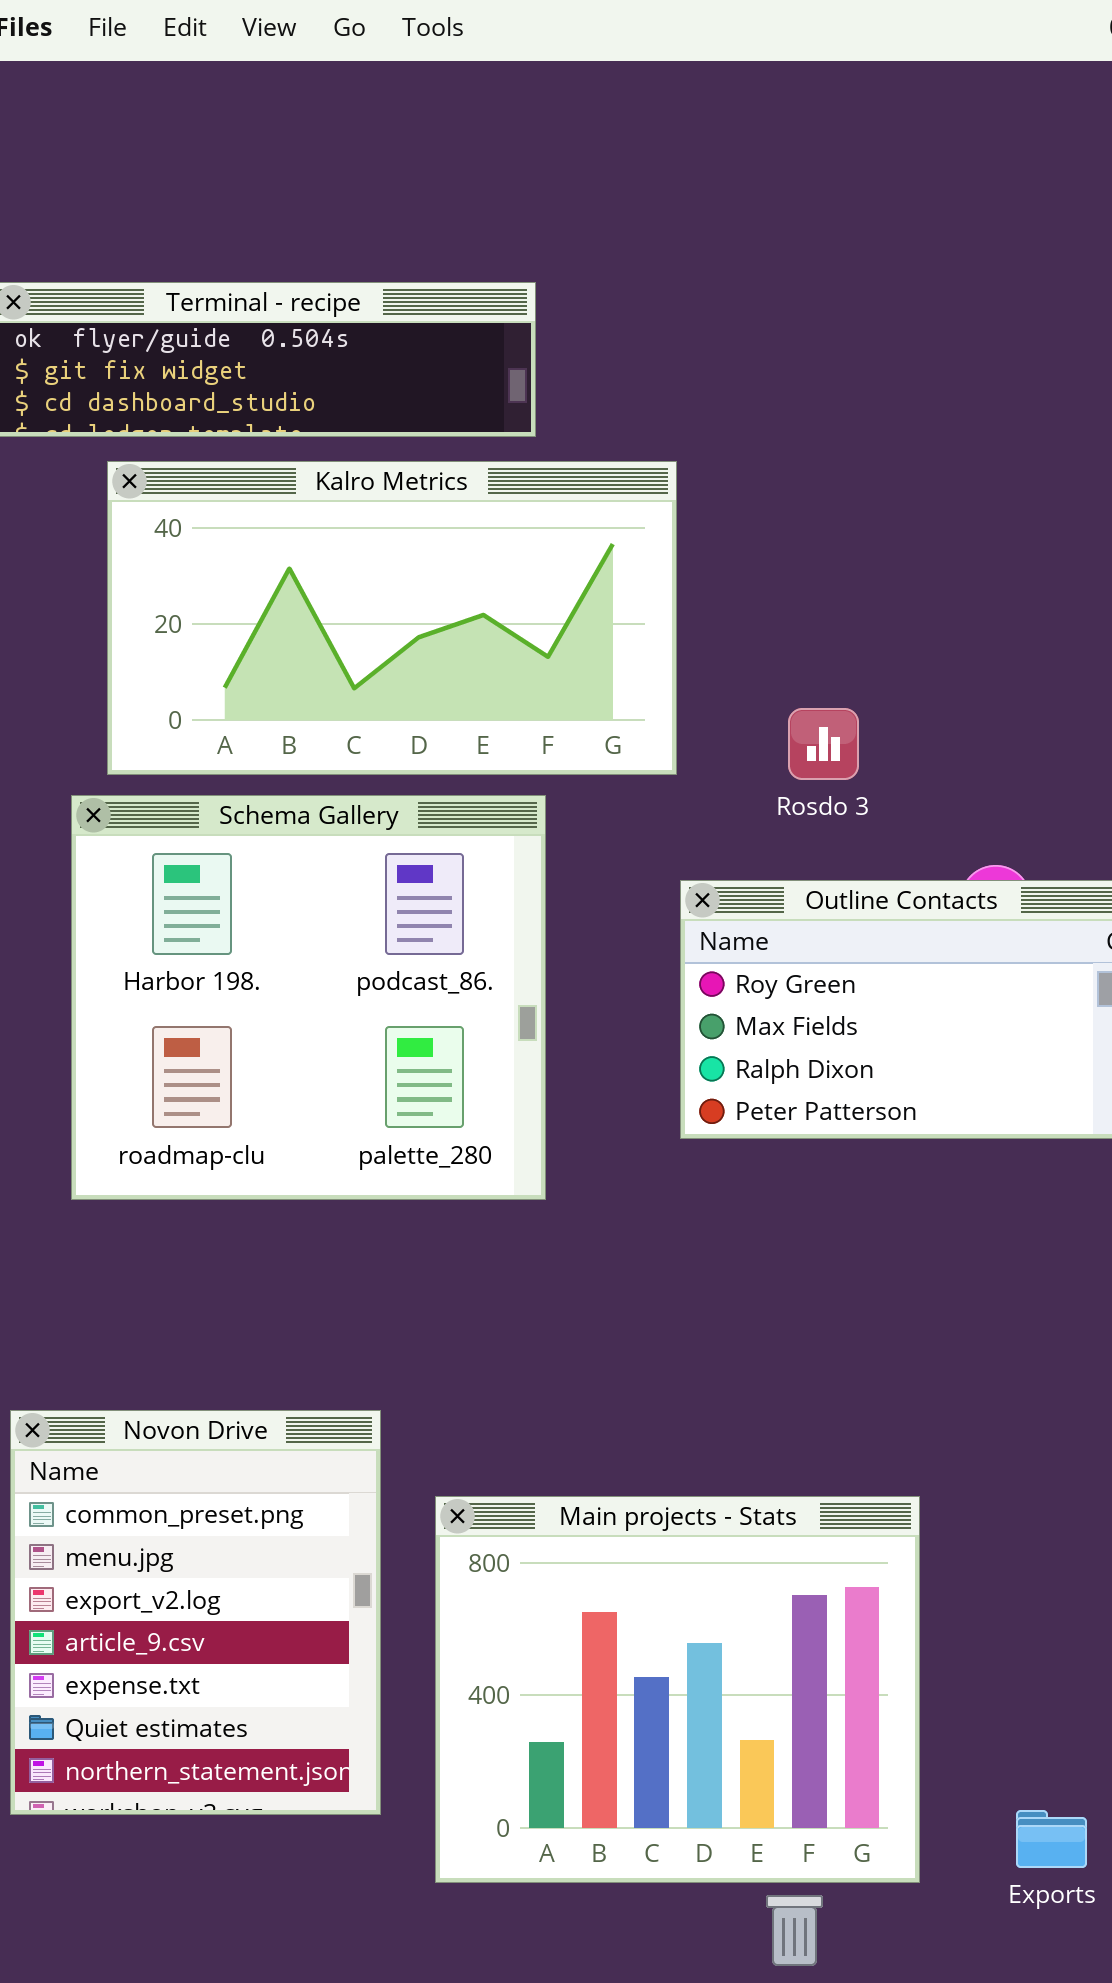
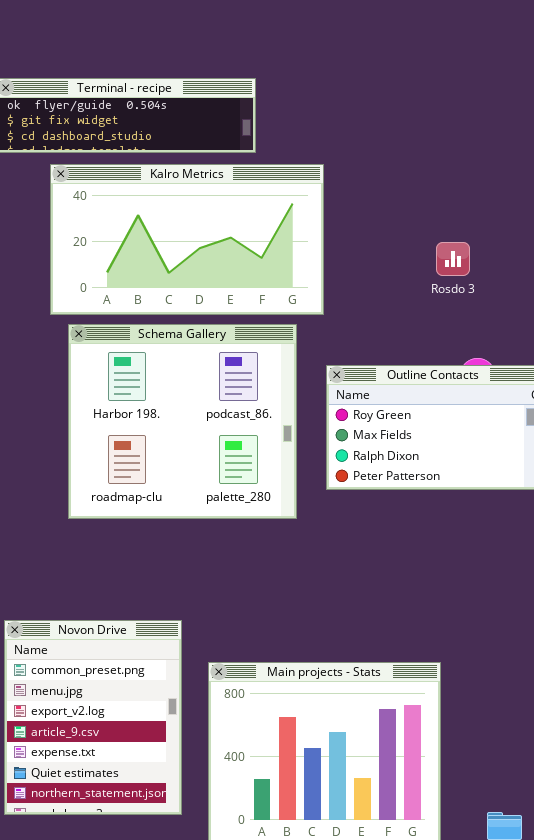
Rosdo 3: [788,708,859,780] -> [436,242,470,276], moved
Schema Gallery: [71,795,546,1200] -> [68,324,297,519], moved

